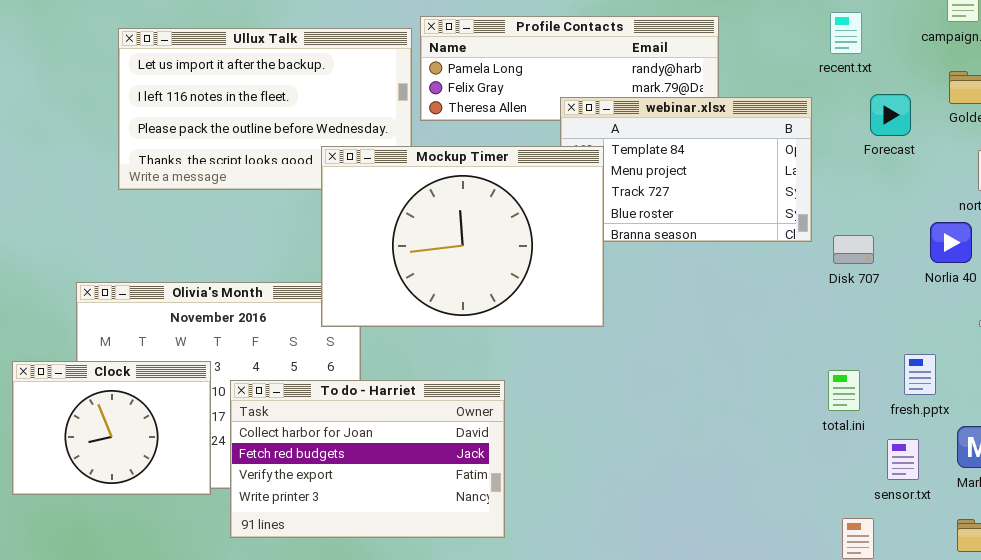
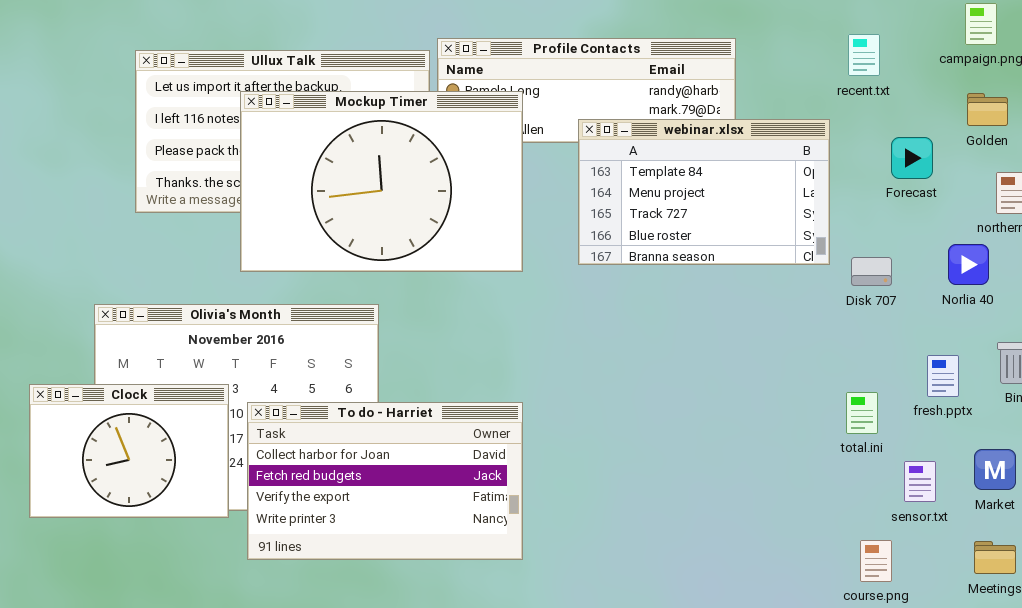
Forecast: [870,94,911,136] -> [891,137,933,179], moved
Mockup Timer: [321,146,604,327] -> [240,91,523,272], moved
fresh.pptx: [904,354,936,395] -> [927,355,959,397], moved

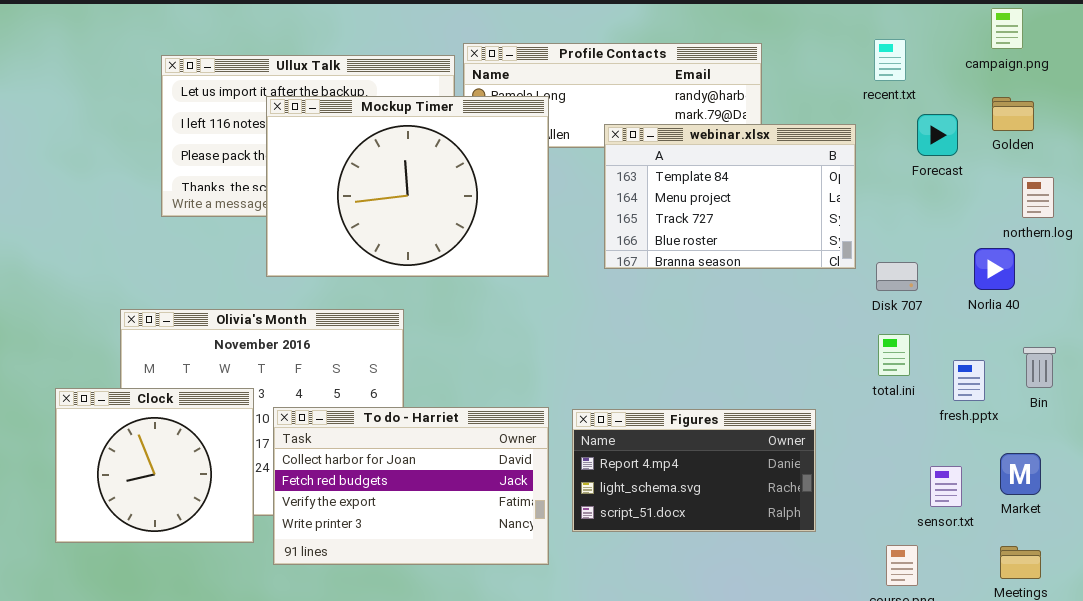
Forecast: [891,137,933,179] -> [917,114,958,156], moved
Clock: [29,384,229,518] -> [55,388,254,543], resized
total.ini: [846,392,878,434] -> [878,334,910,376], moved
Figures: none -> [572,409,816,532], opened

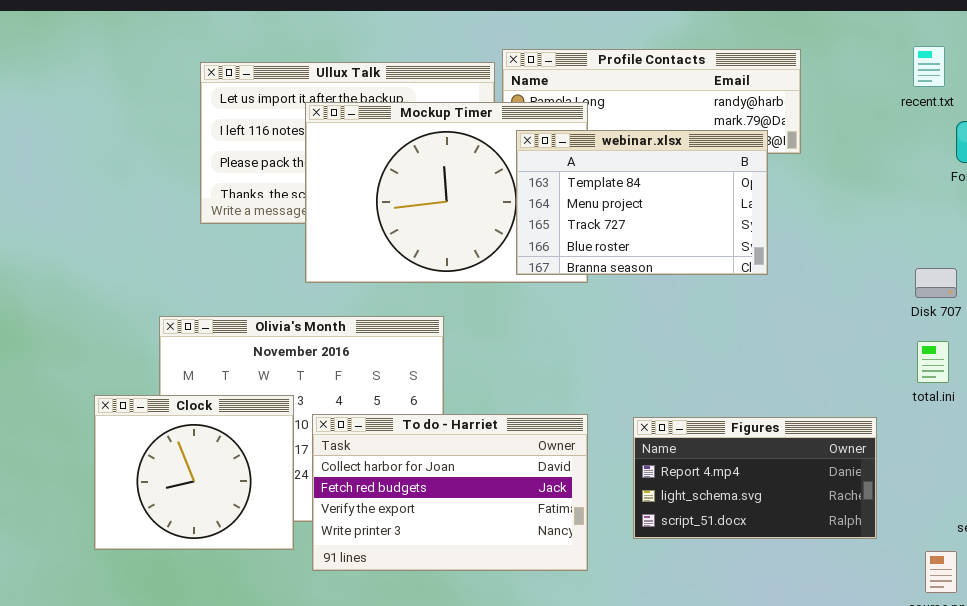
webinar.xlsx: [604,124,856,269] -> [516,130,768,275], moved
Figures: [572,409,816,532] -> [633,417,877,539], moved

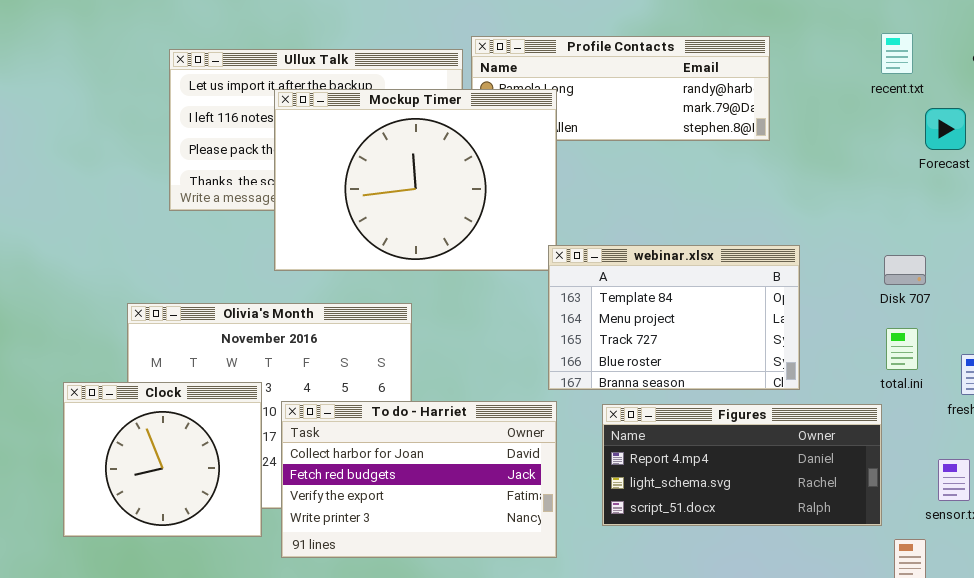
webinar.xlsx: [516,130,768,275] -> [548,245,800,390], moved
Figures: [633,417,877,539] -> [602,404,882,526], resized

